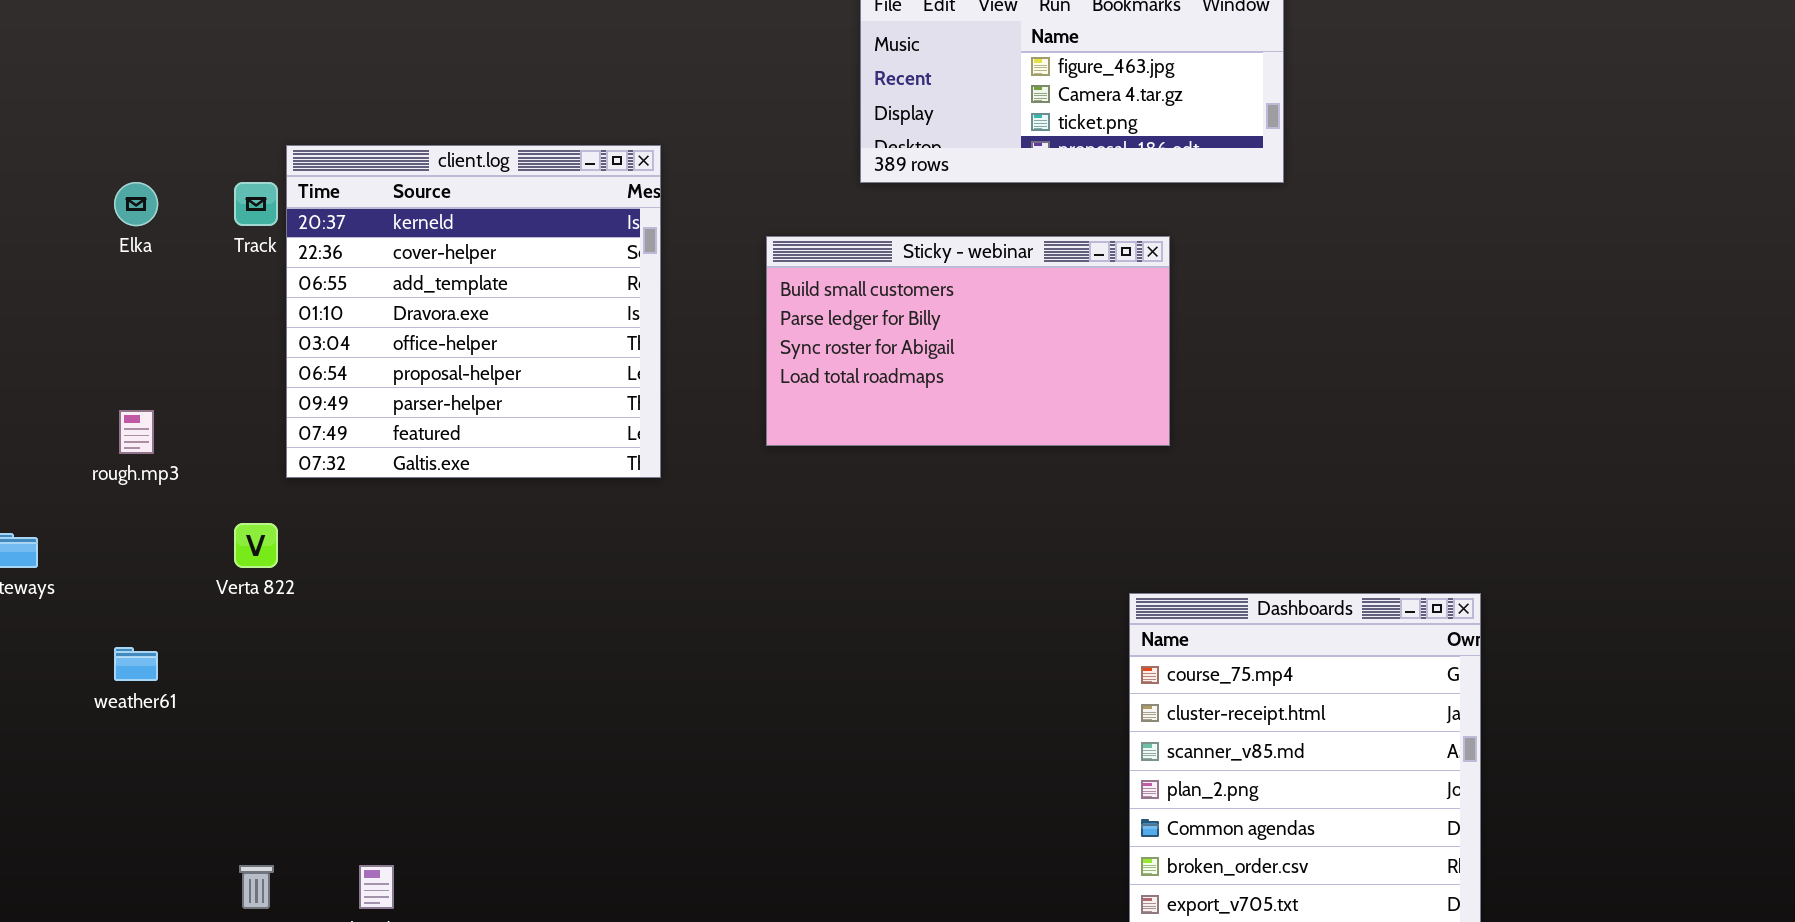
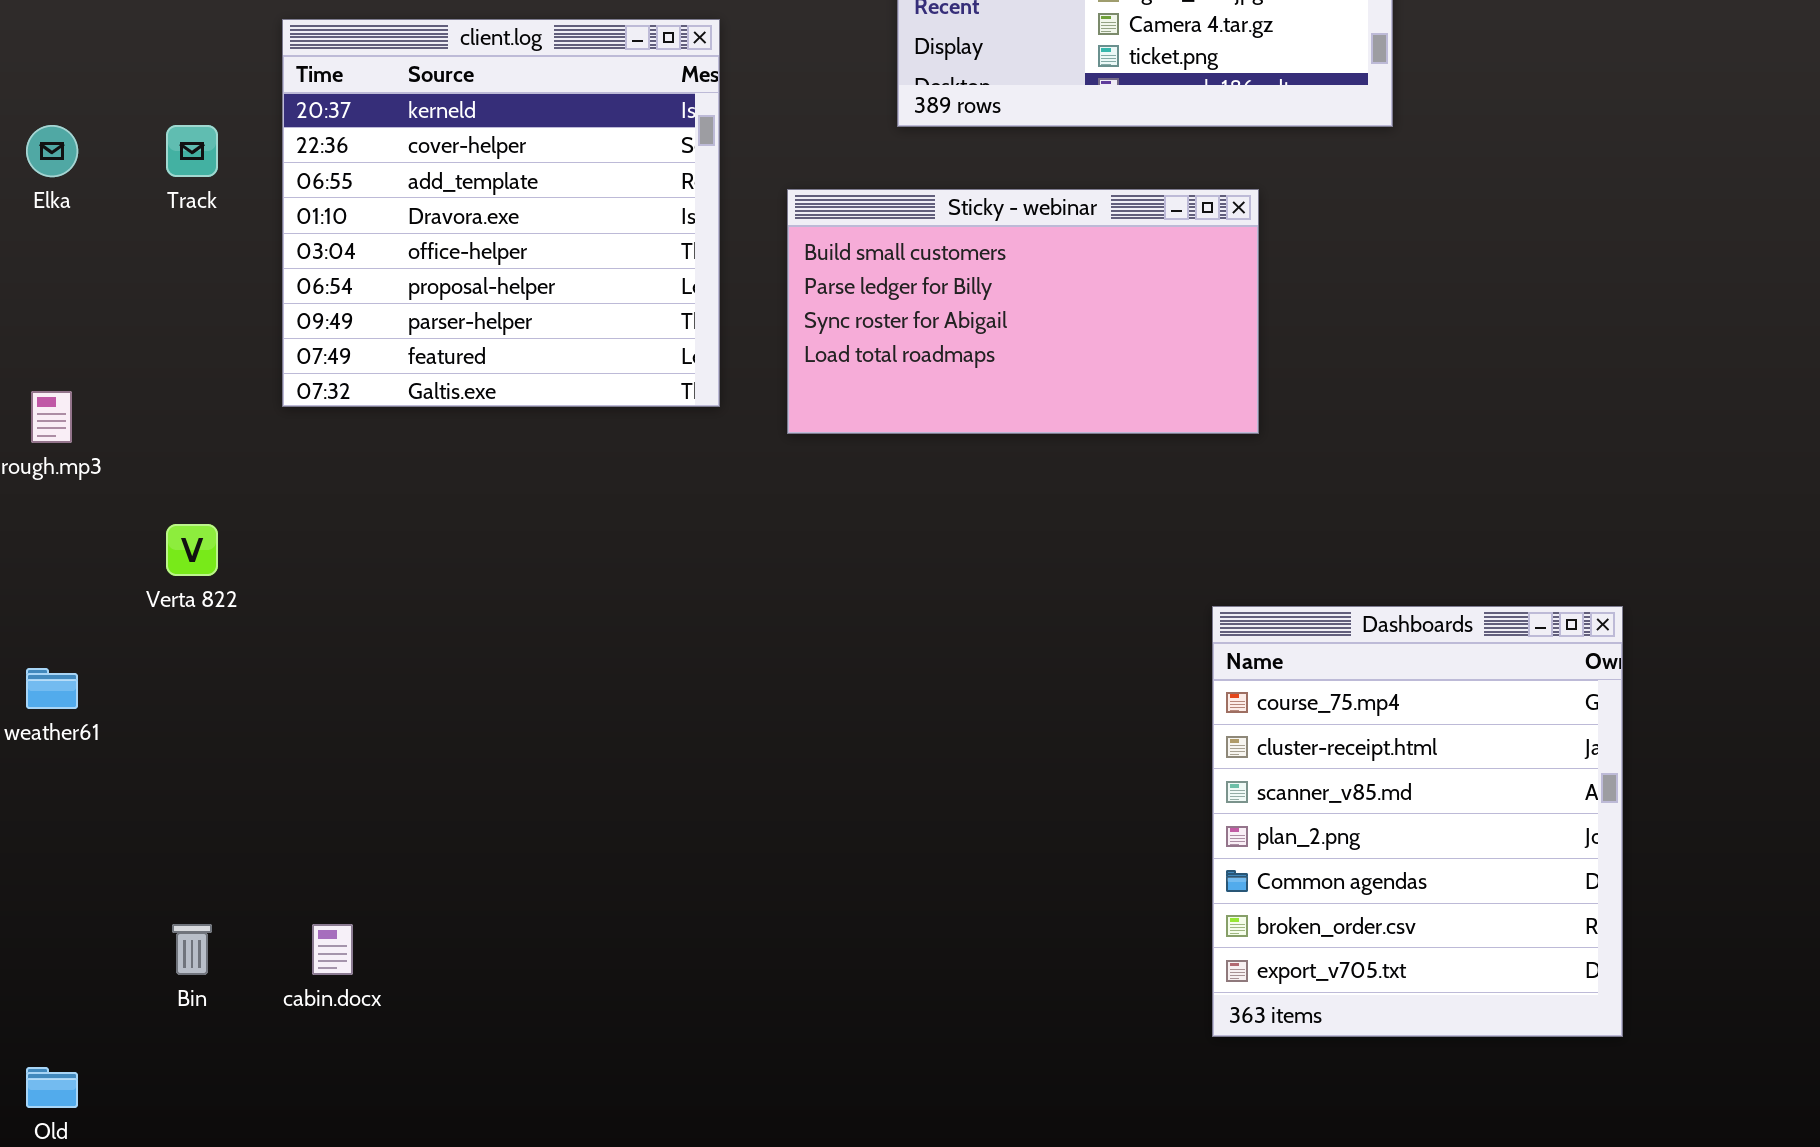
client.log: [286,145,661,478] -> [282,19,720,407], moved

